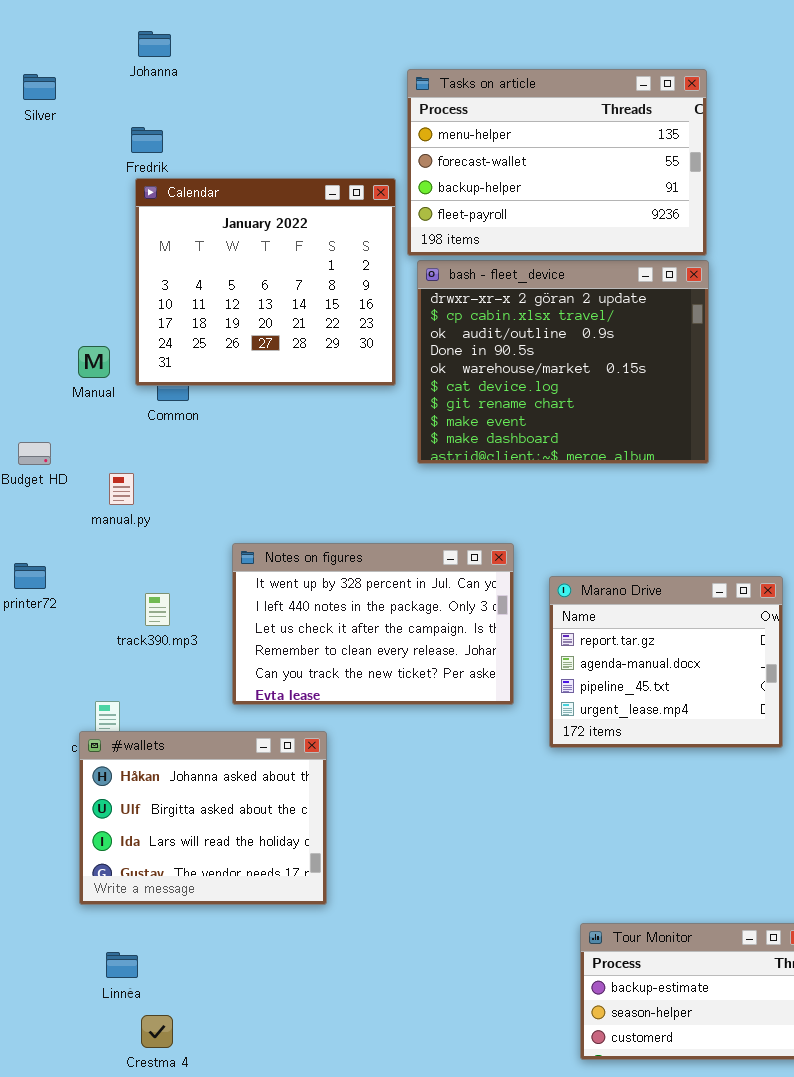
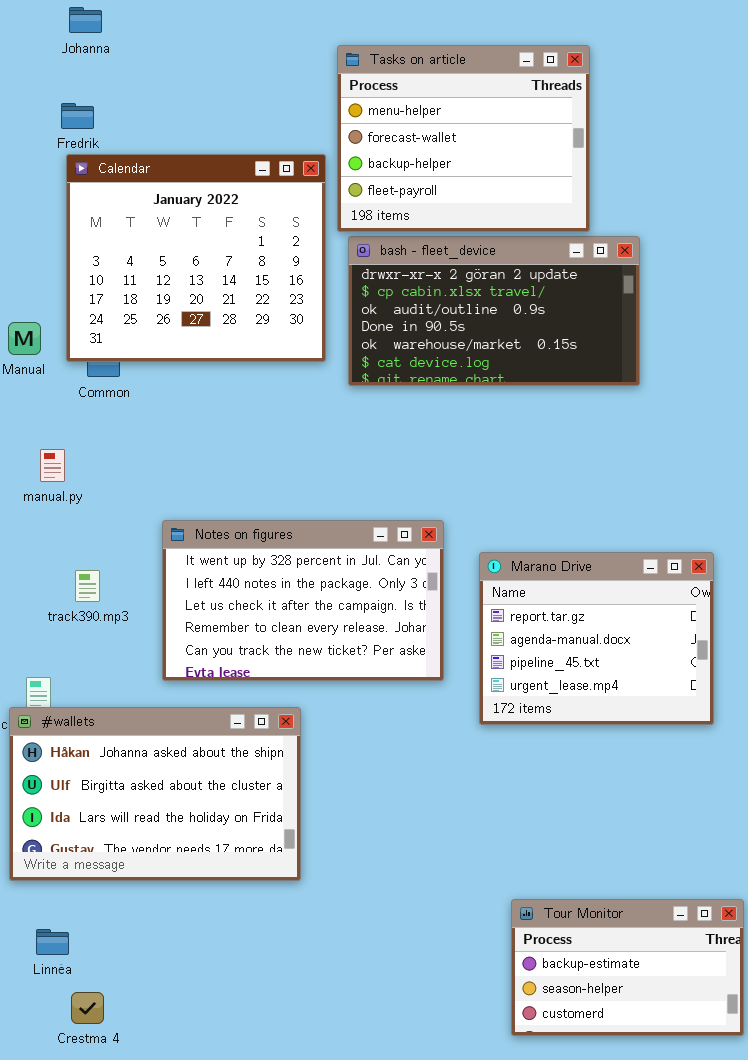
Tasks on article: [407,69,707,256] -> [337,45,590,232], resized
bash - fleet_device: [417,260,709,464] -> [348,236,640,386], resized
#wallets: [79,731,327,905] -> [9,707,301,881], resized

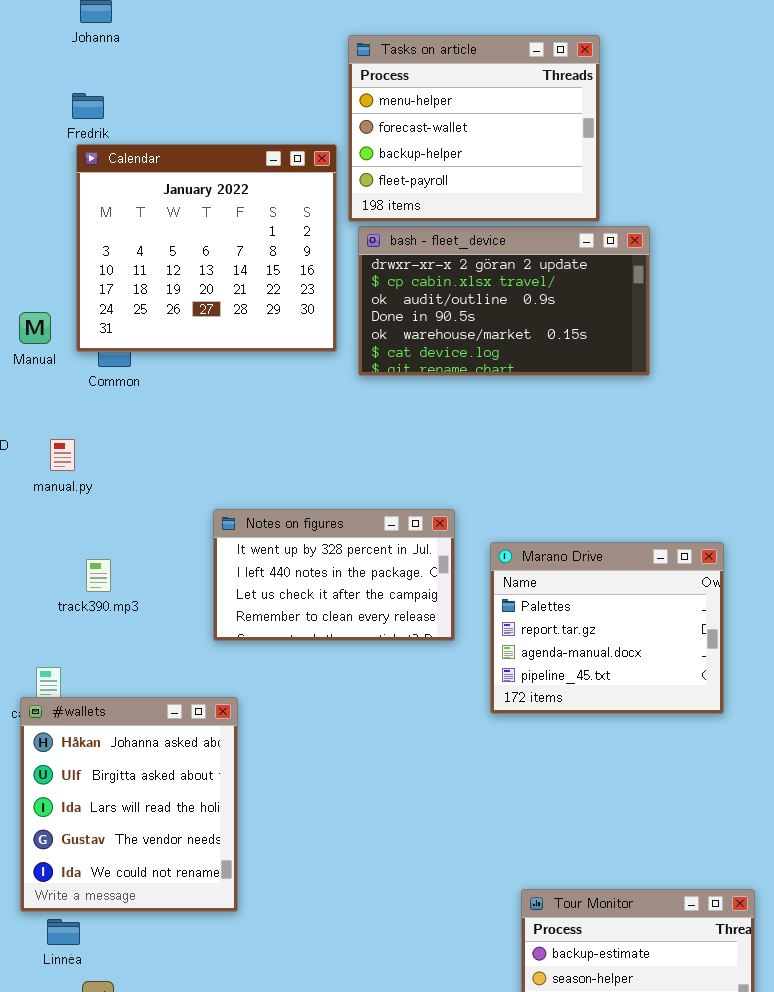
Notes on figures: [162,520,444,681] -> [213,509,455,641], resized
Marano Drive: [479,552,714,725] -> [490,542,724,714], scrolled up 1 row
#wallets: [9,707,301,881] -> [20,697,238,912], resized

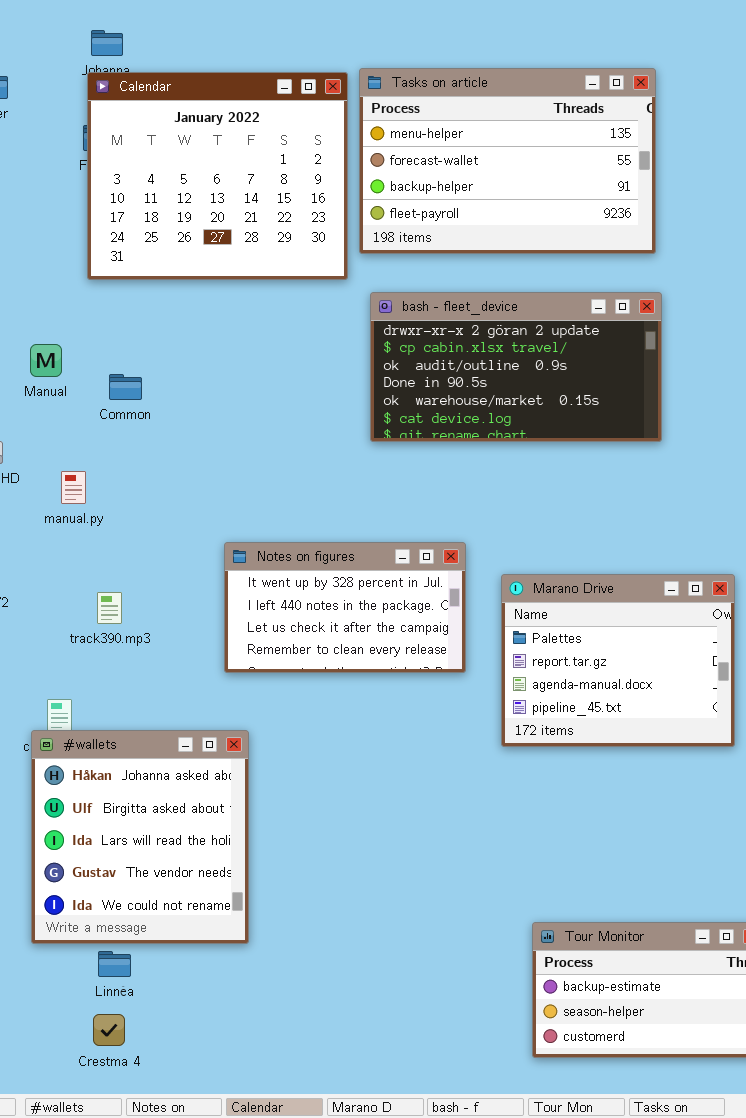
Tasks on article: [348,35,600,222] -> [359,68,656,254], resized
Calendar: [76,144,337,352] -> [87,72,348,280], moved
bash - fleet_device: [358,226,650,376] -> [370,292,662,442], moved
Linnéa: [47,919,80,945] -> [98,951,131,977], moved

